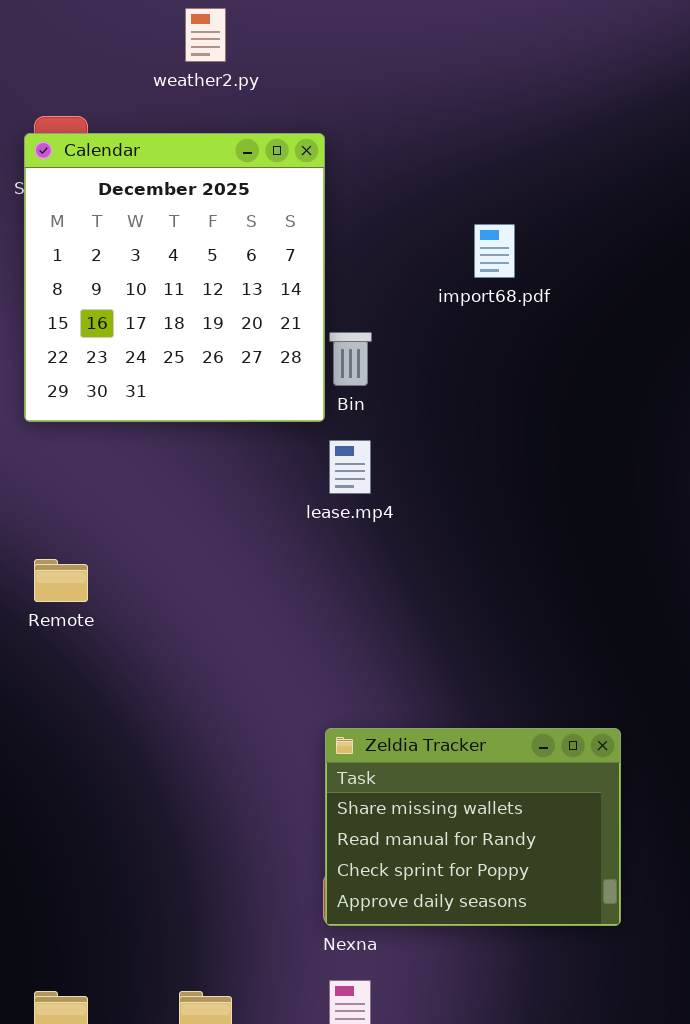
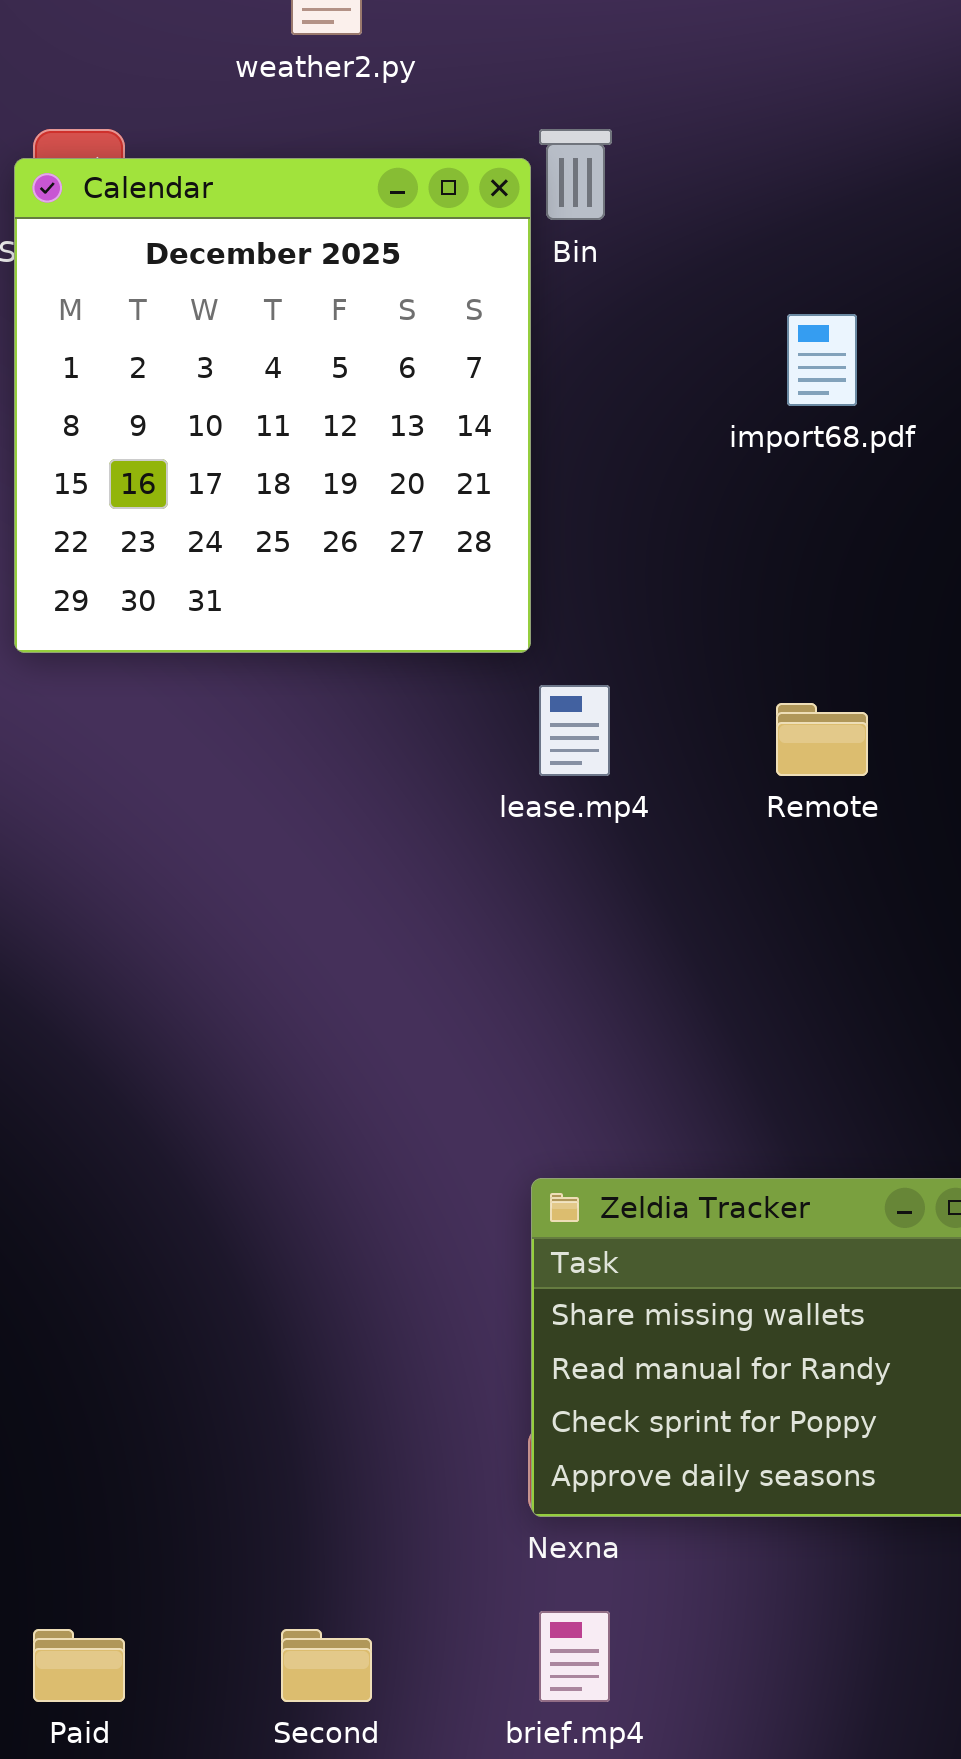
Bin: [329,332,372,386] -> [539,129,612,220], moved
Remote: [34,559,88,602] -> [776,703,868,776], moved

